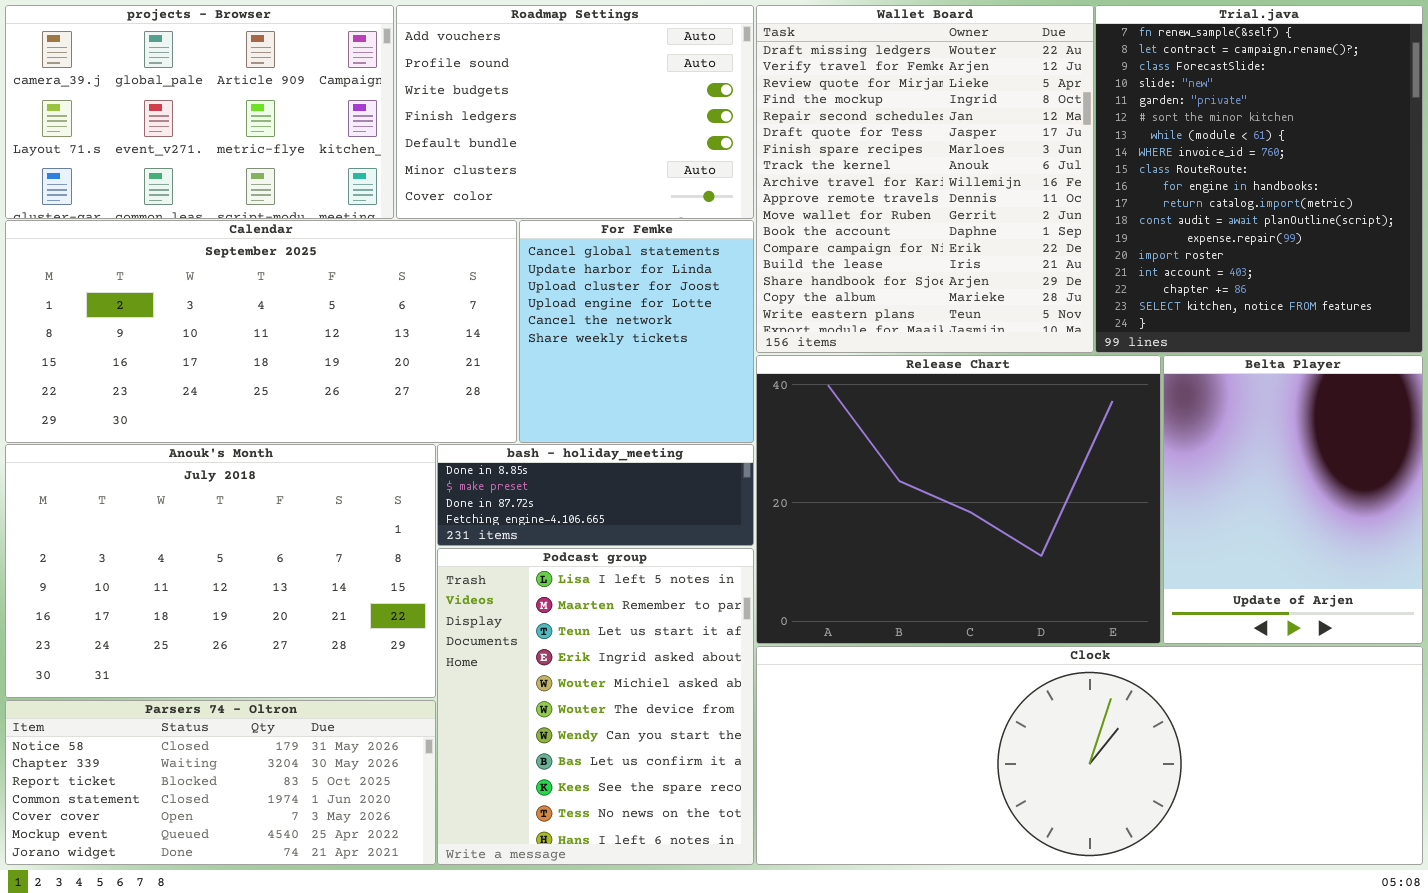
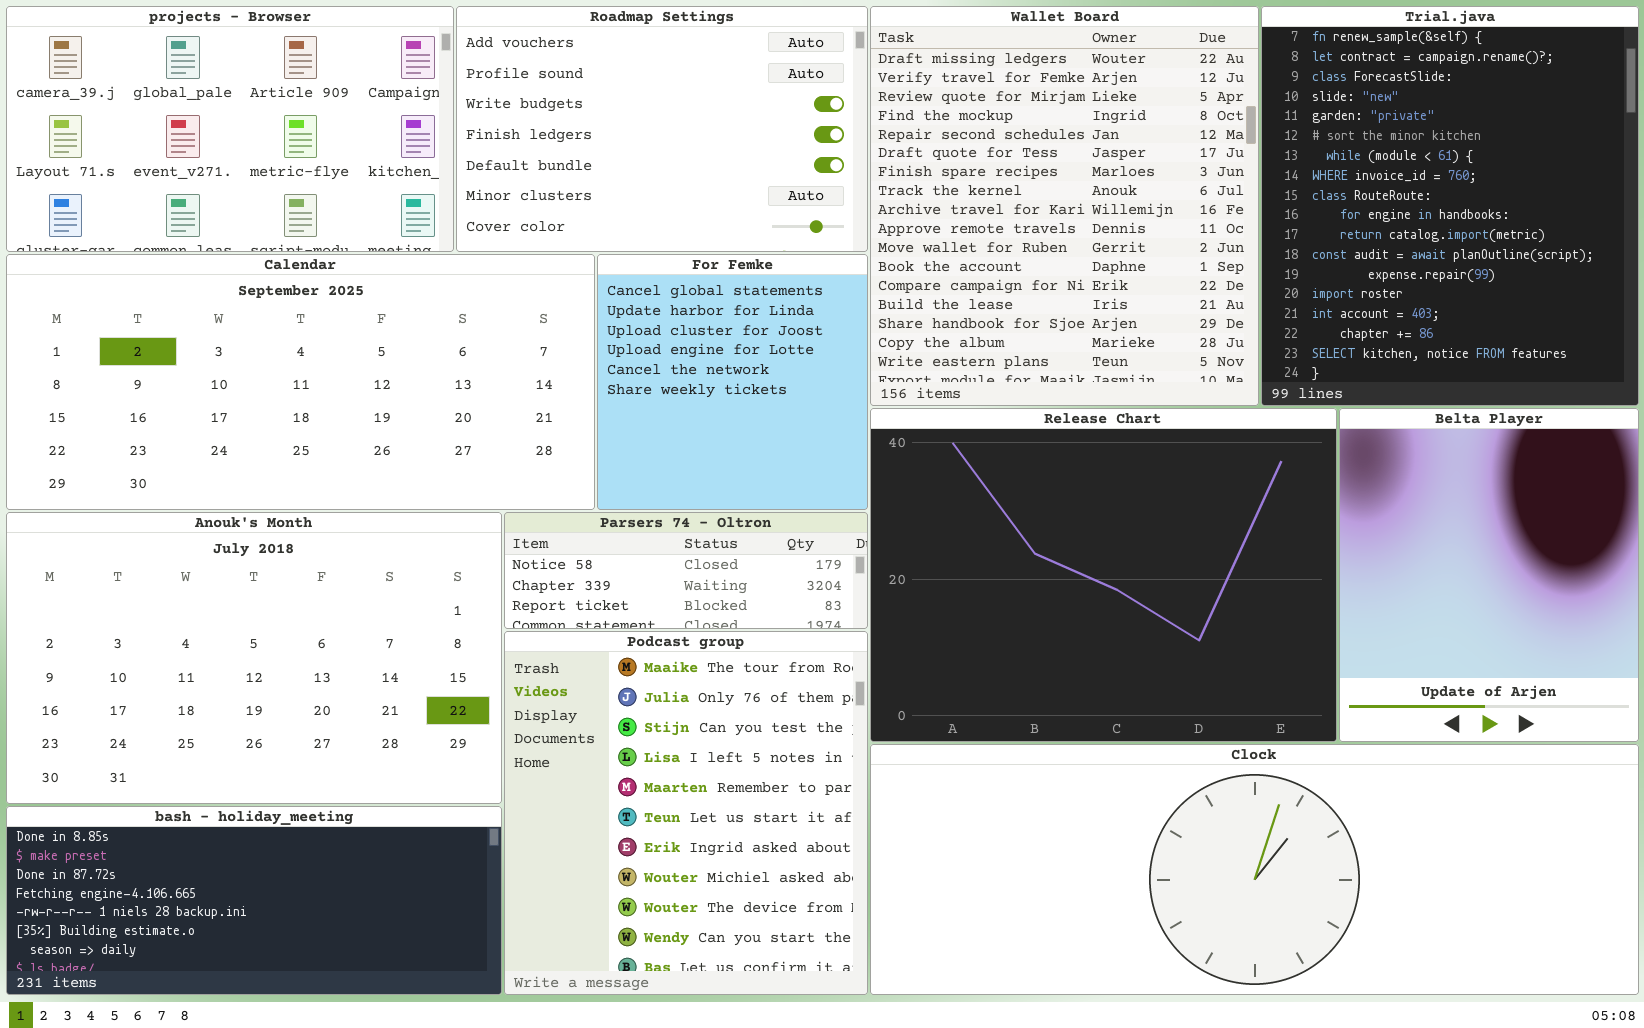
bash - holiday_meeting: [437,444,754,546] -> [6,806,502,995], moved, resized
Podcast group: [437,548,754,865] -> [504,631,868,995], scrolled up 3 rows
Parsers 74 - Oltron: [5,700,436,865] -> [504,512,868,629], moved, resized

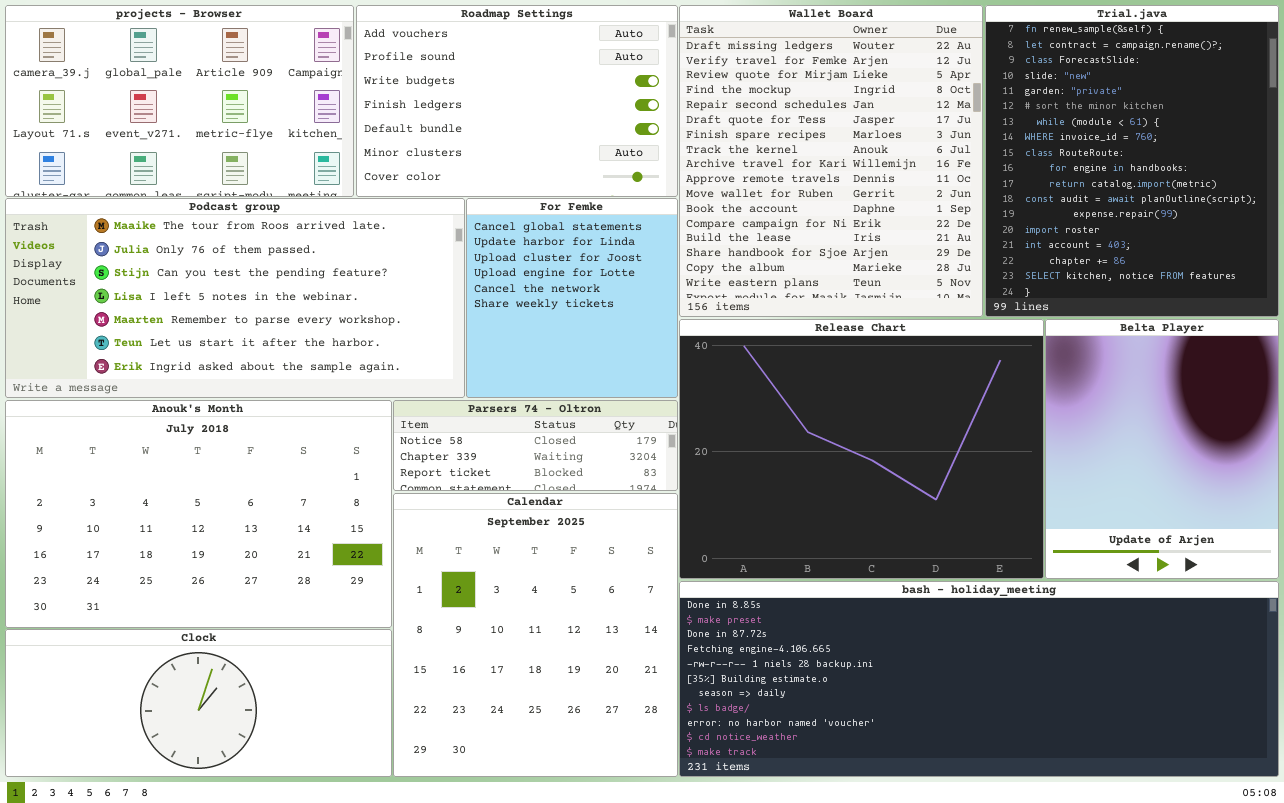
Calendar: [6,254,595,510] -> [393,493,678,777], moved, resized
Podcast group: [504,631,868,995] -> [5,198,465,398], moved, resized
Clock: [870,744,1639,995] -> [5,629,392,777], moved, resized
bash - holiday_meeting: [6,806,502,995] -> [679,581,1279,777], moved, resized

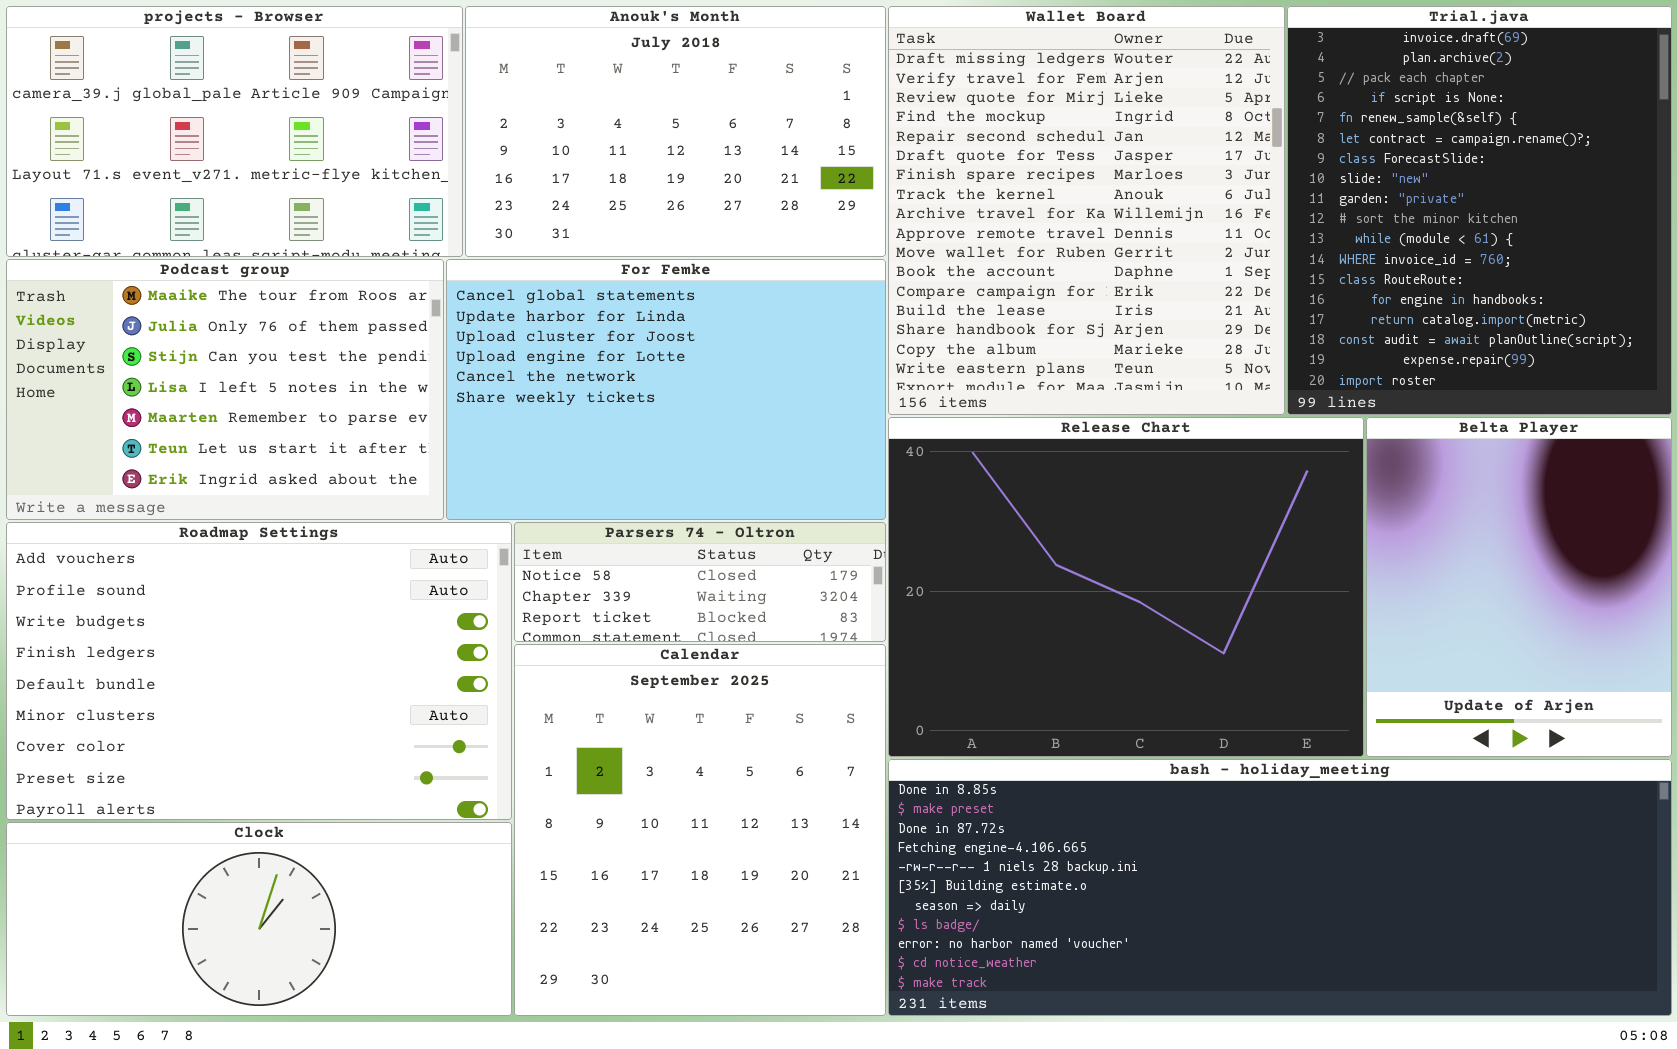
Roadmap Settings: [356,5,678,197] -> [6,522,512,820], moved, resized
Trial.java: [985,5,1279,317] -> [1287,6,1672,415], scrolled up 4 rows
Podcast group: [5,198,465,398] -> [6,259,444,520], resized
For Femke: [466,198,678,398] -> [446,259,886,520], resized
Anouk's Month: [5,400,392,628] -> [465,6,886,257], moved, resized

